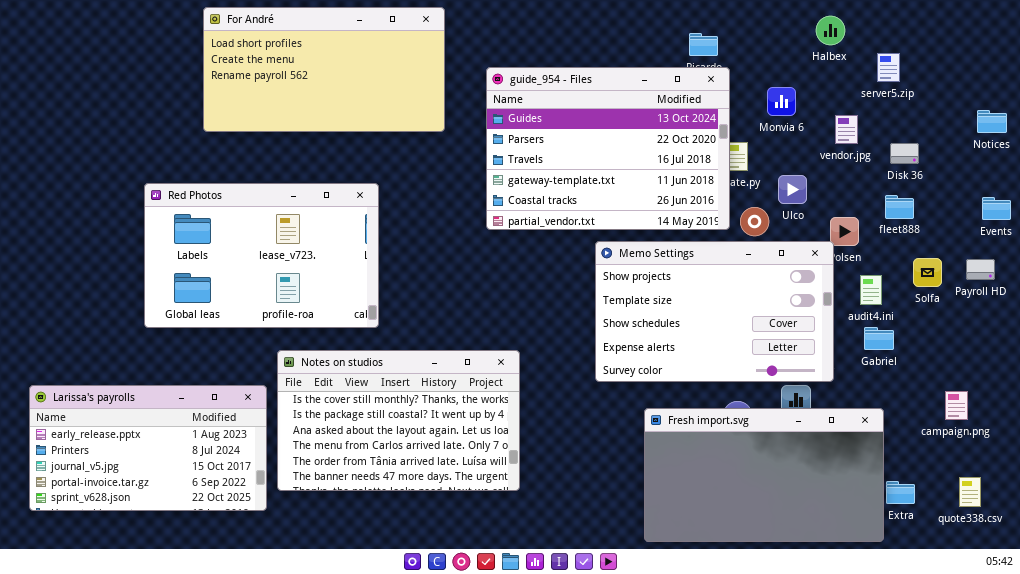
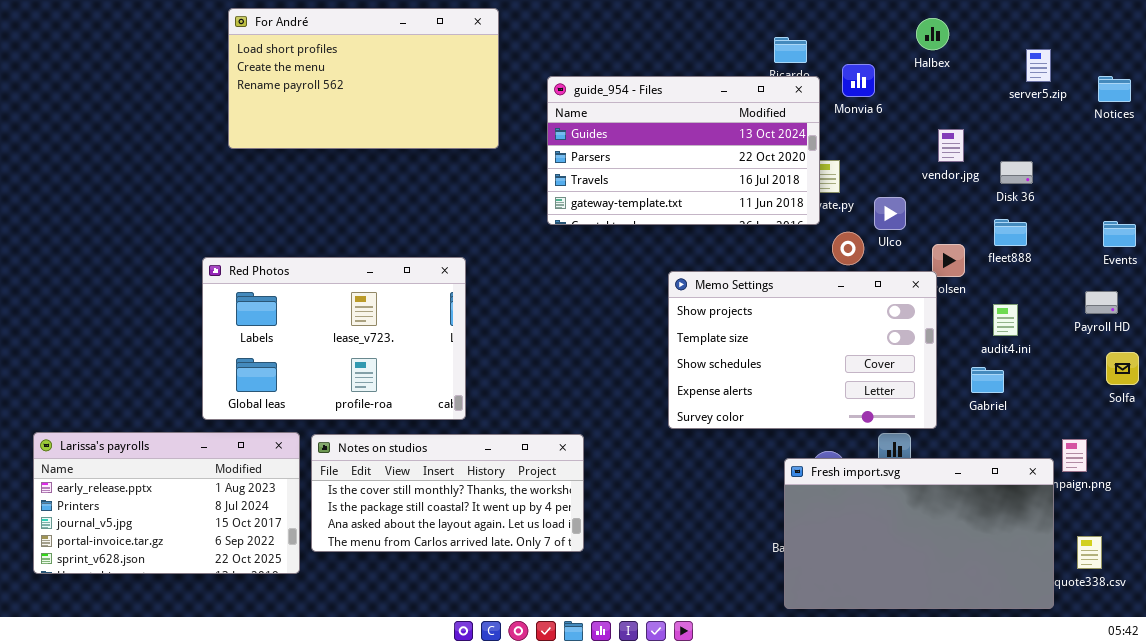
server5.zip: [877,53,900,82] -> [1026,49,1051,82], moved
guide_954 - Files: [486,67,730,230] -> [547,76,820,225], resized
Monvia 6: [767,87,796,116] -> [842,64,875,97], moved
Notices: [977,110,1007,133] -> [1098,76,1131,102], moved
Red Photos: [144,183,379,328] -> [202,257,466,420], moved
Solfa: [913,258,942,287] -> [1106,352,1139,385], moved
audit4.ini: [860,275,882,305] -> [993,304,1018,336], moved
Notes on studios: [277,350,520,491] -> [311,434,584,552], resized
Fresh import.svg: [644,408,884,542] -> [784,458,1054,609], moved

